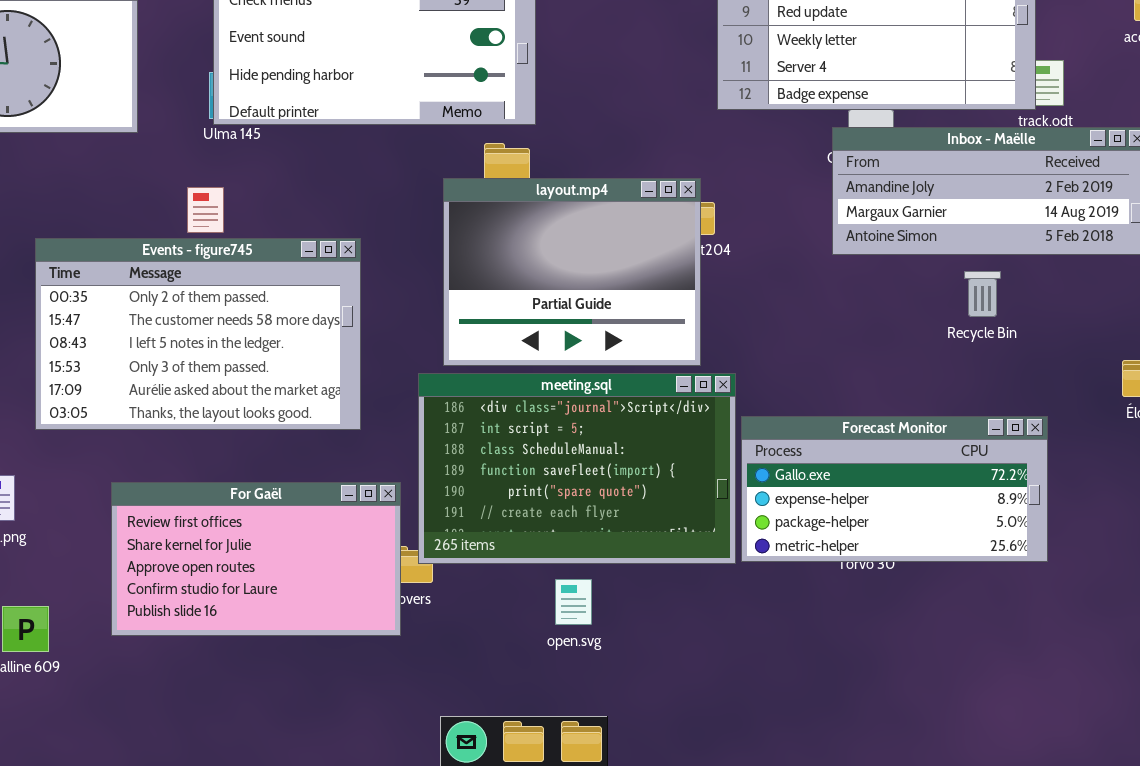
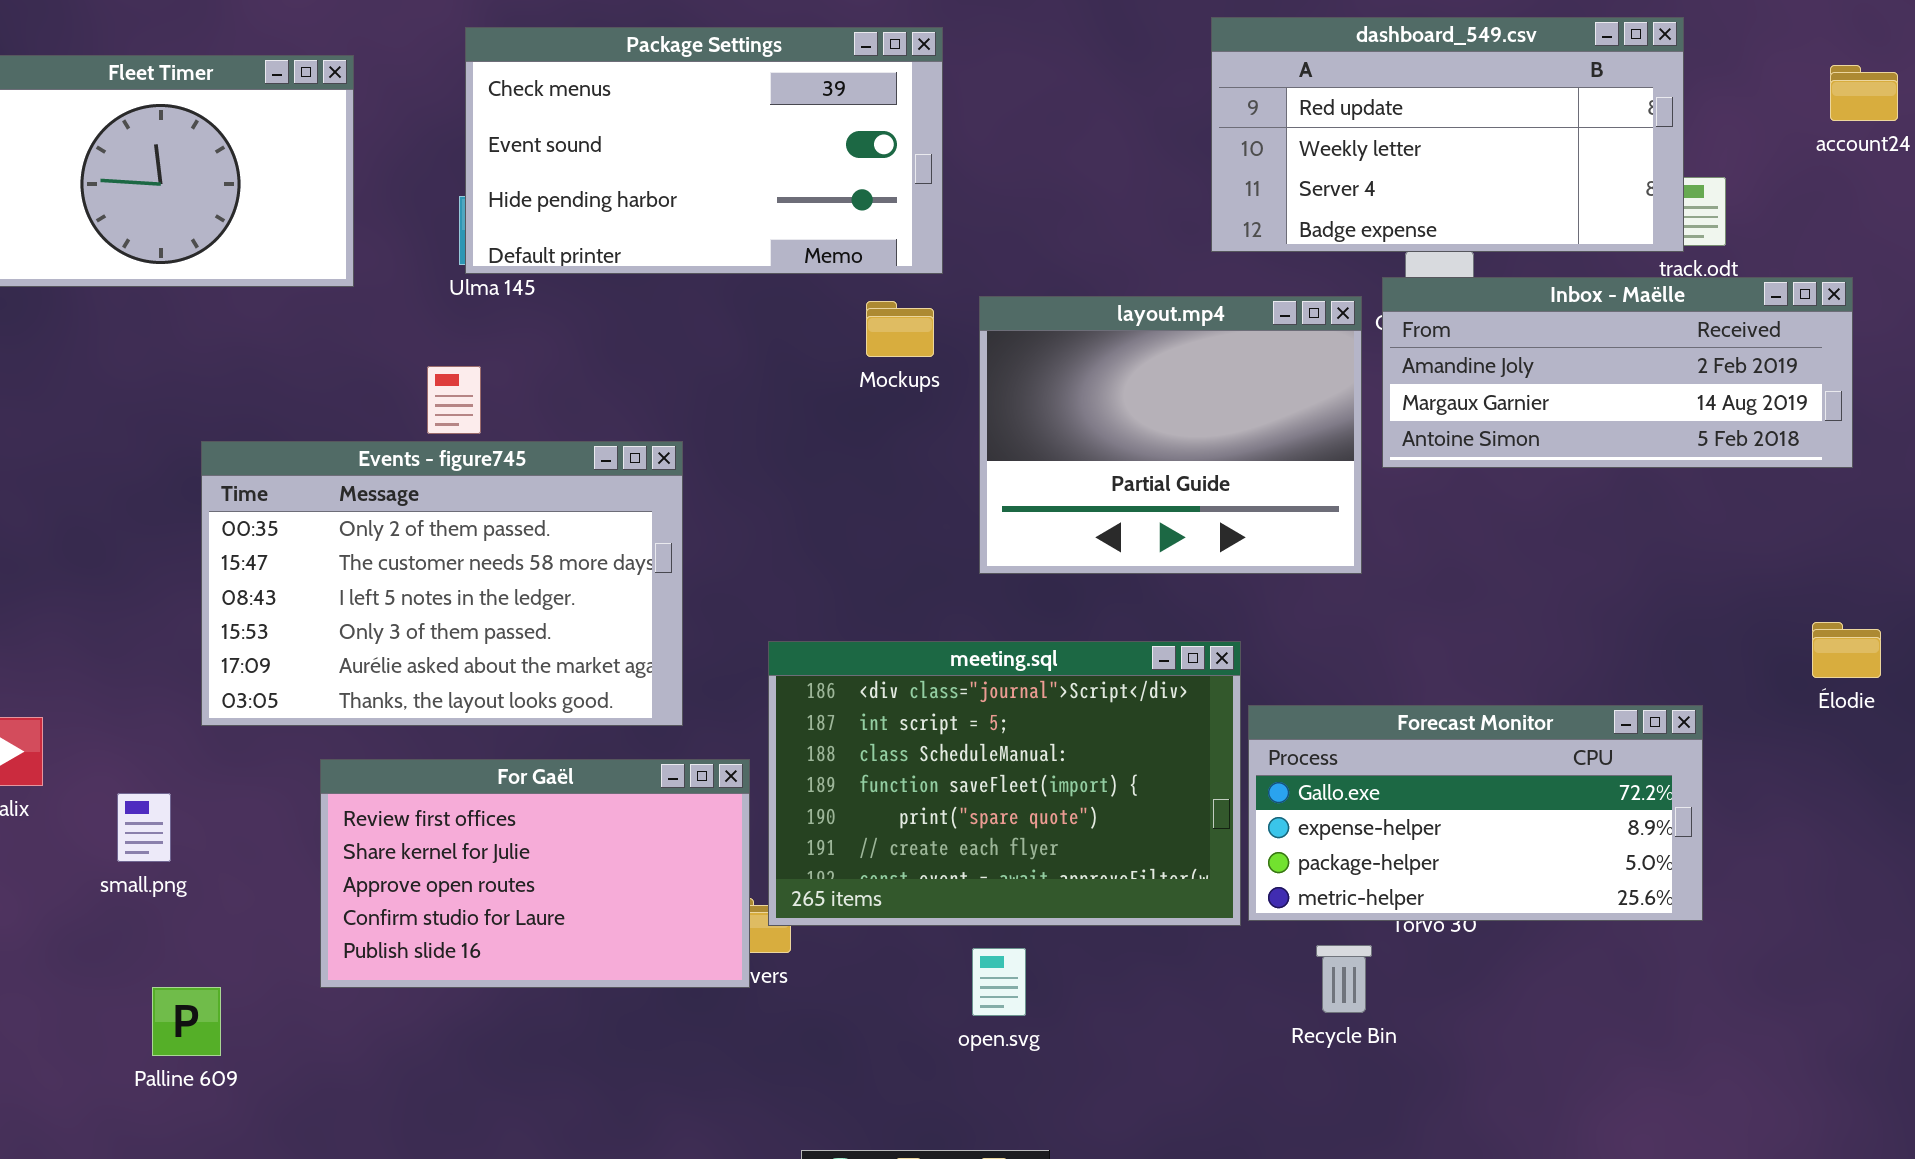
layout.mp4: [443,178,701,366] -> [979,296,1362,574], moved
Recycle Bin: [964,271,1001,317] -> [1316,945,1372,1013], moved
For Gaël: [111,482,401,636] -> [320,759,750,988], moved

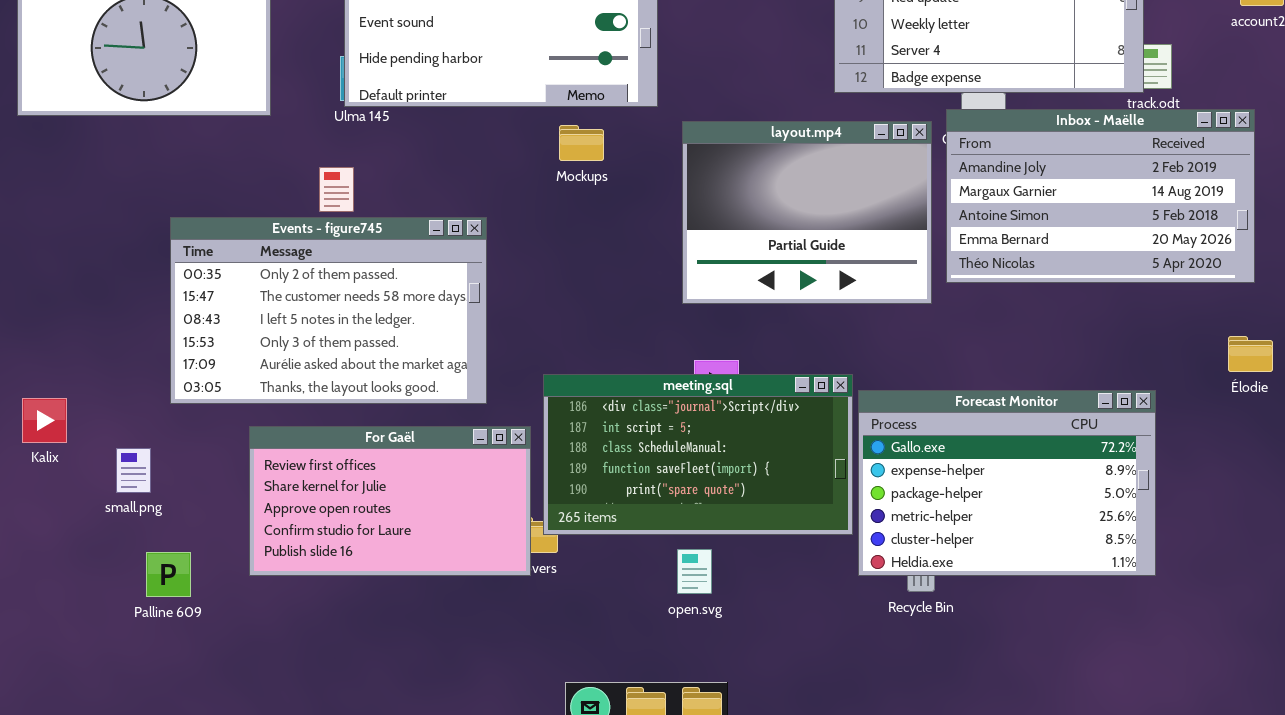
Inbox - Maëlle: [1382,277,1853,468] -> [946,109,1255,283], resized
Mockups: [866,301,934,357] -> [559,125,604,161], moved
meeting.sql: [768,641,1241,926] -> [543,374,853,535], resized
Forecast Monitor: [1248,705,1703,921] -> [858,390,1156,576], resized
Palline 609: [152,987,221,1056] -> [146,552,191,597], moved

